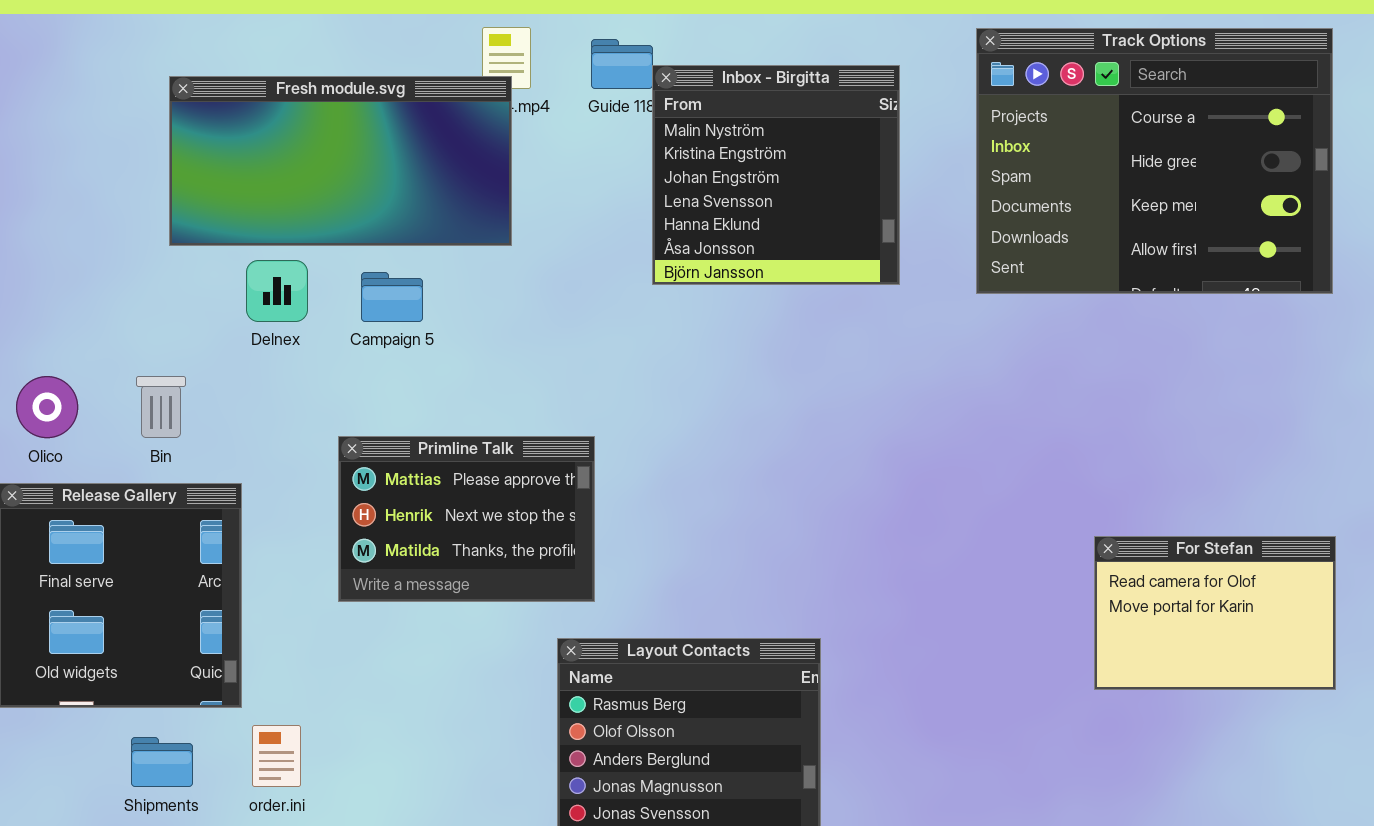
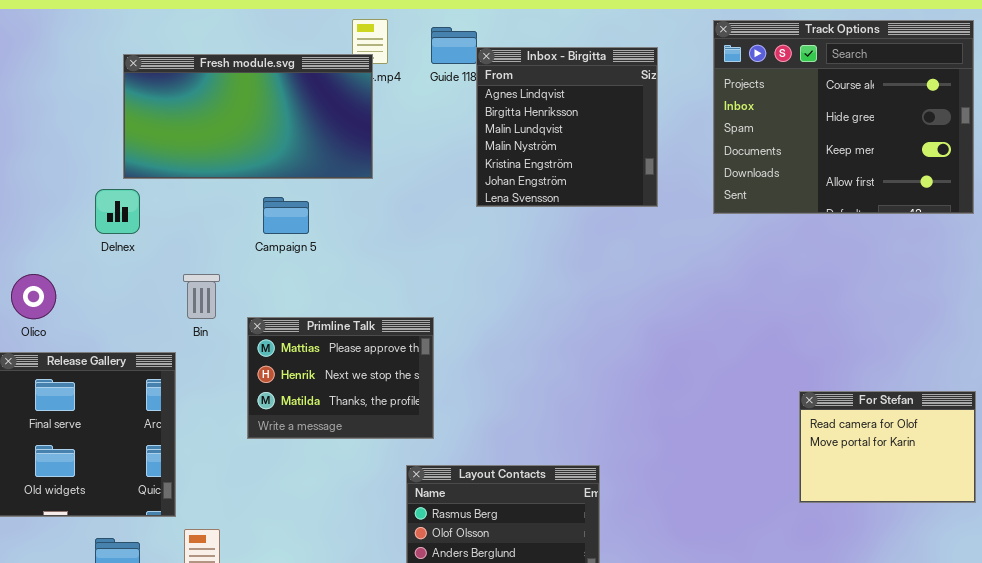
Inbox - Birgitta: [652,65,900,285] -> [476,47,658,207], scrolled up 3 rows
Delnex: [246,260,308,322] -> [95,189,140,234], moved
Bin: [136,376,186,438] -> [183,274,220,319], moved

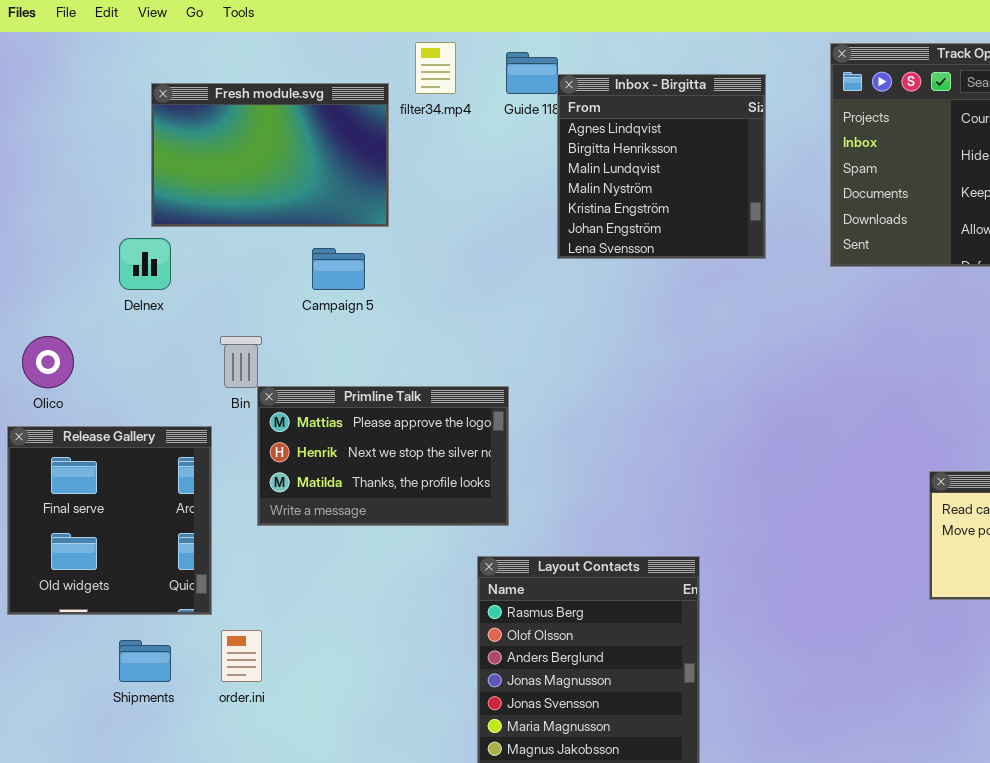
Fresh module.svg: [123,54,373,179] -> [151,83,389,227], resized
Primline Talk: [247,317,434,439] -> [257,386,509,526], resized

